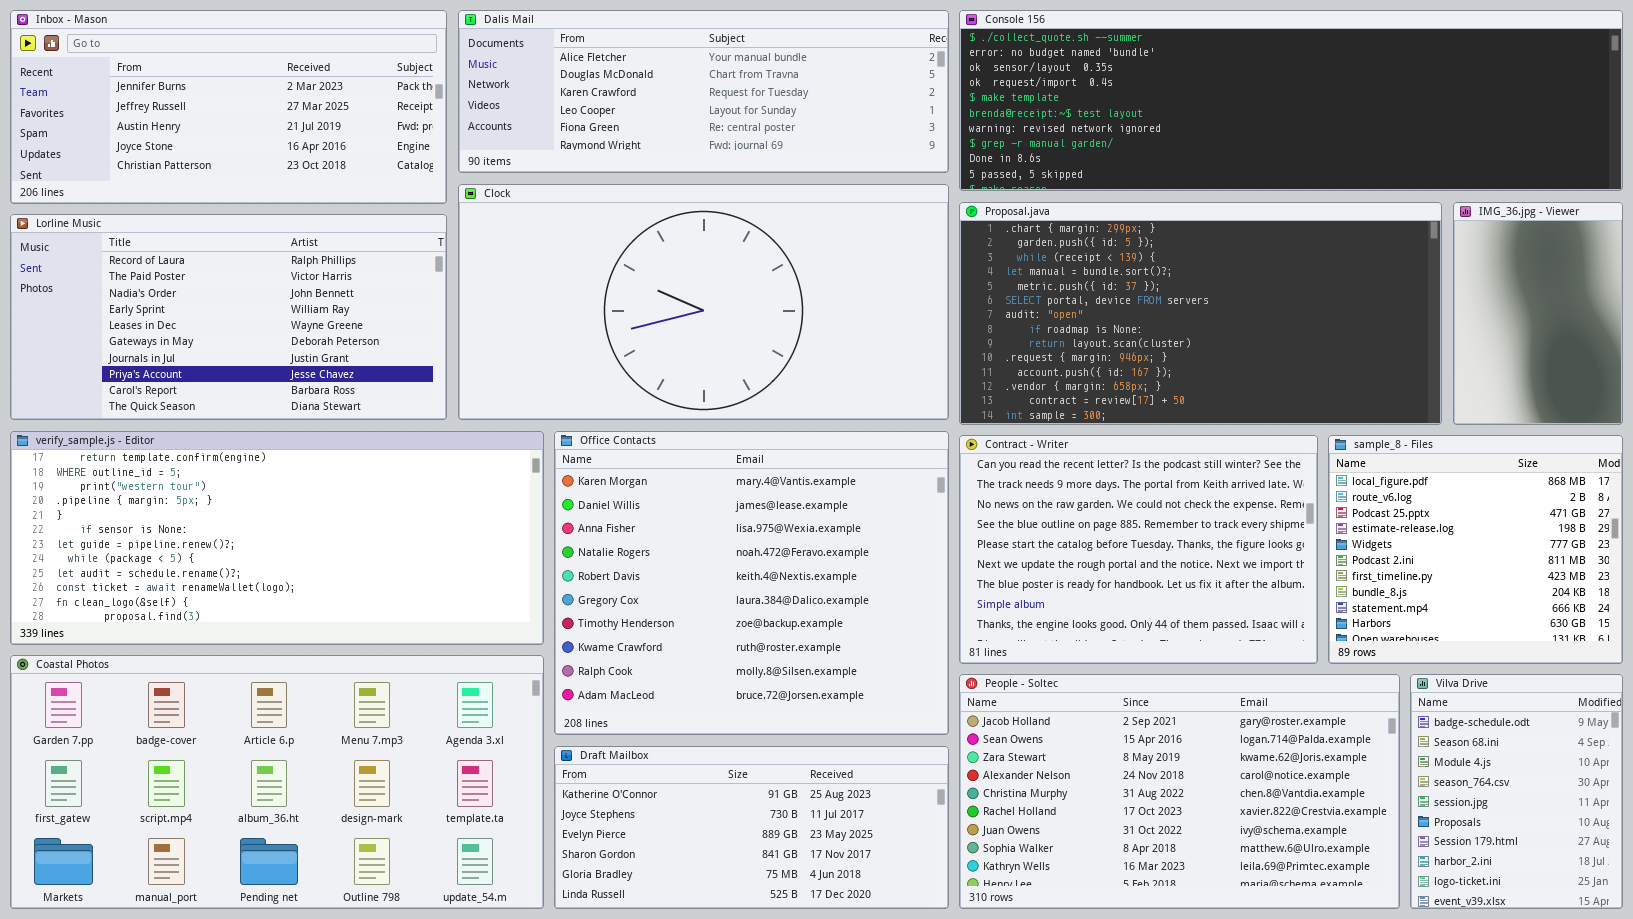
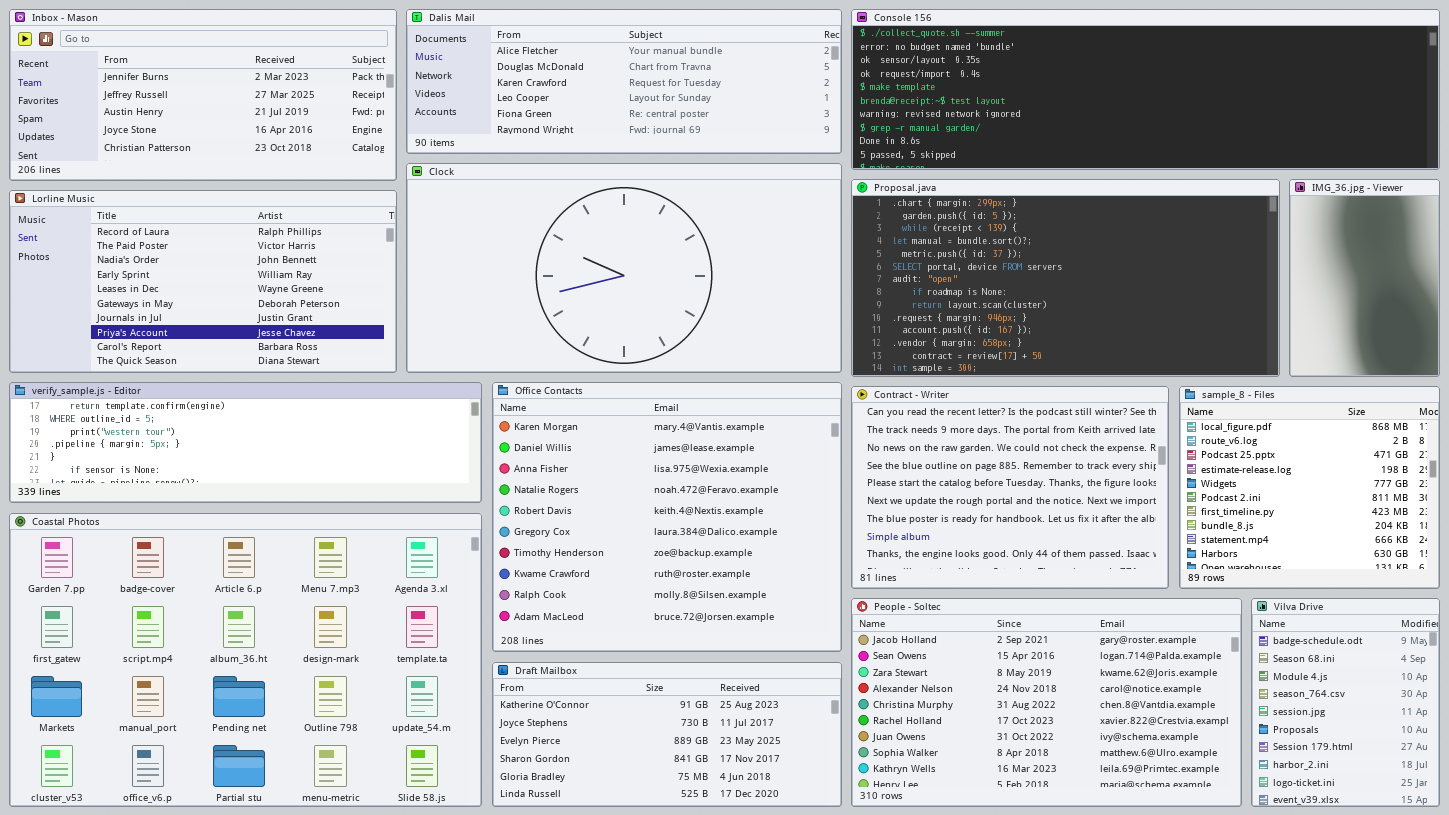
verify_sample.js - Editor: [10,431,544,645] -> [9,382,482,503], resized
Coastal Photos: [10,655,544,909] -> [9,513,482,807], resized

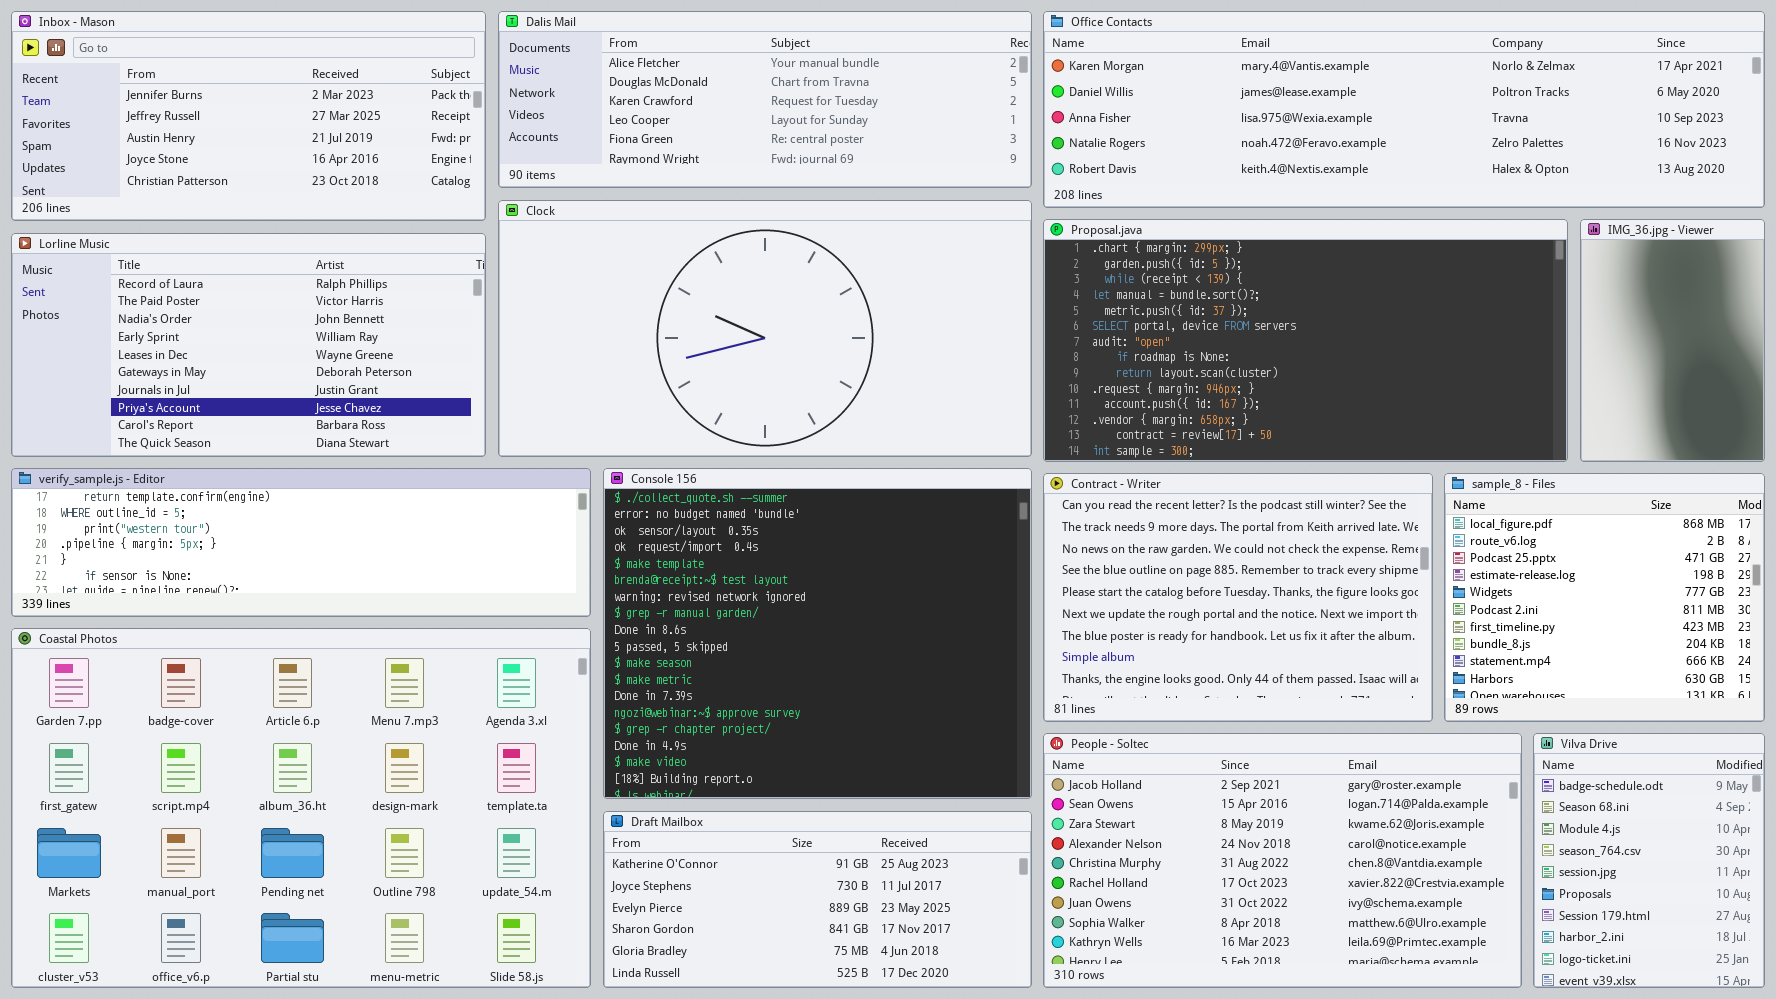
Console 156: [851,9,1440,170] -> [603,468,1032,799], moved, resized
Office Contacts: [492,382,842,652] -> [1043,11,1765,208], moved, resized

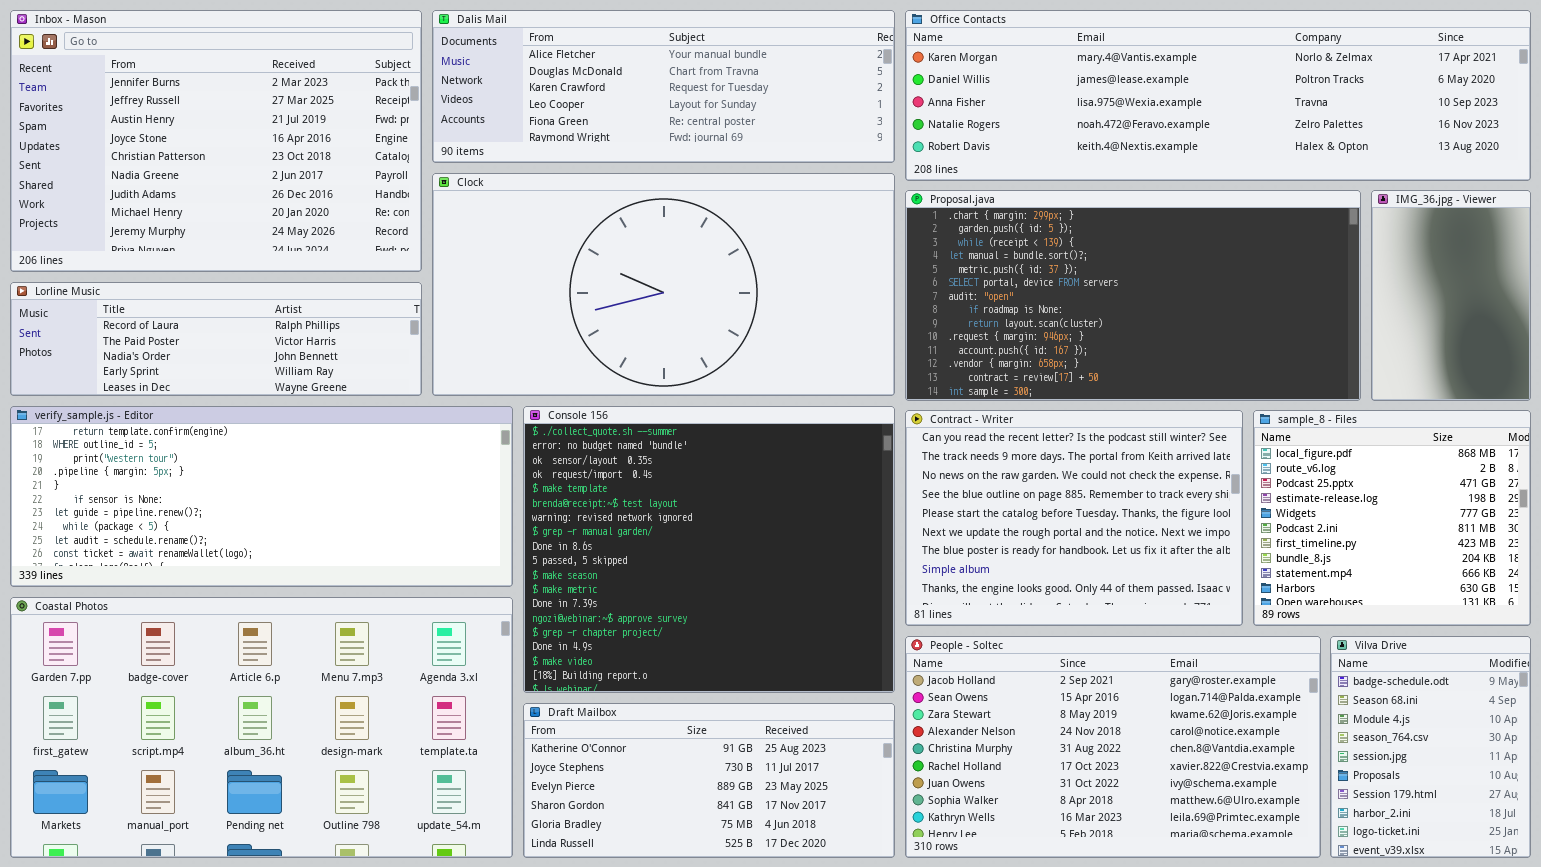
Inbox - Mason: [11,11,486,221] -> [10,10,422,272], resized
Lorline Music: [11,233,486,457] -> [10,282,422,396], resized
verify_sample.js - Editor: [11,468,591,617] -> [10,406,513,587], resized
Coastal Photos: [11,628,591,988] -> [10,597,513,858], resized

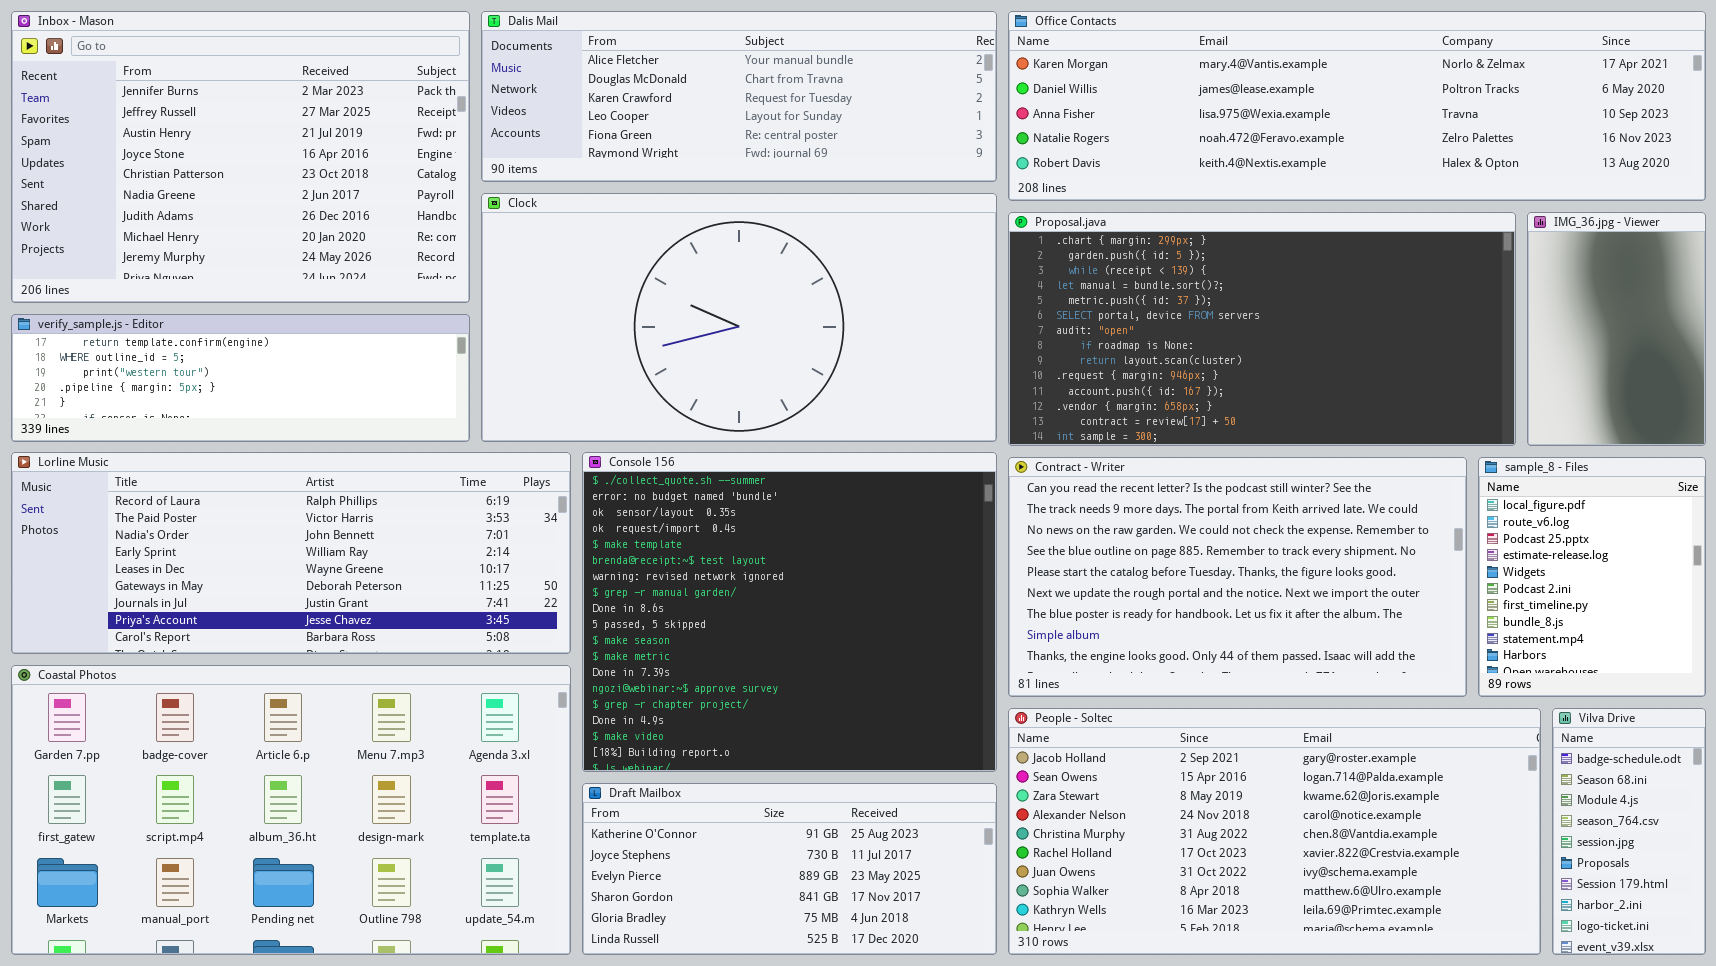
Lorline Music: [10,282,422,396] -> [11,452,571,654], moved, resized
verify_sample.js - Editor: [10,406,513,587] -> [11,314,470,442], moved, resized
Contract - Writer: [905,410,1243,626] -> [1008,457,1467,697], resized
sample_8 - Files: [1253,410,1531,626] -> [1478,457,1706,697], resized
People - Soltec: [905,636,1321,858] -> [1008,708,1541,955], resized
Vilva Drive: [1330,636,1531,858] -> [1552,708,1706,955], resized

